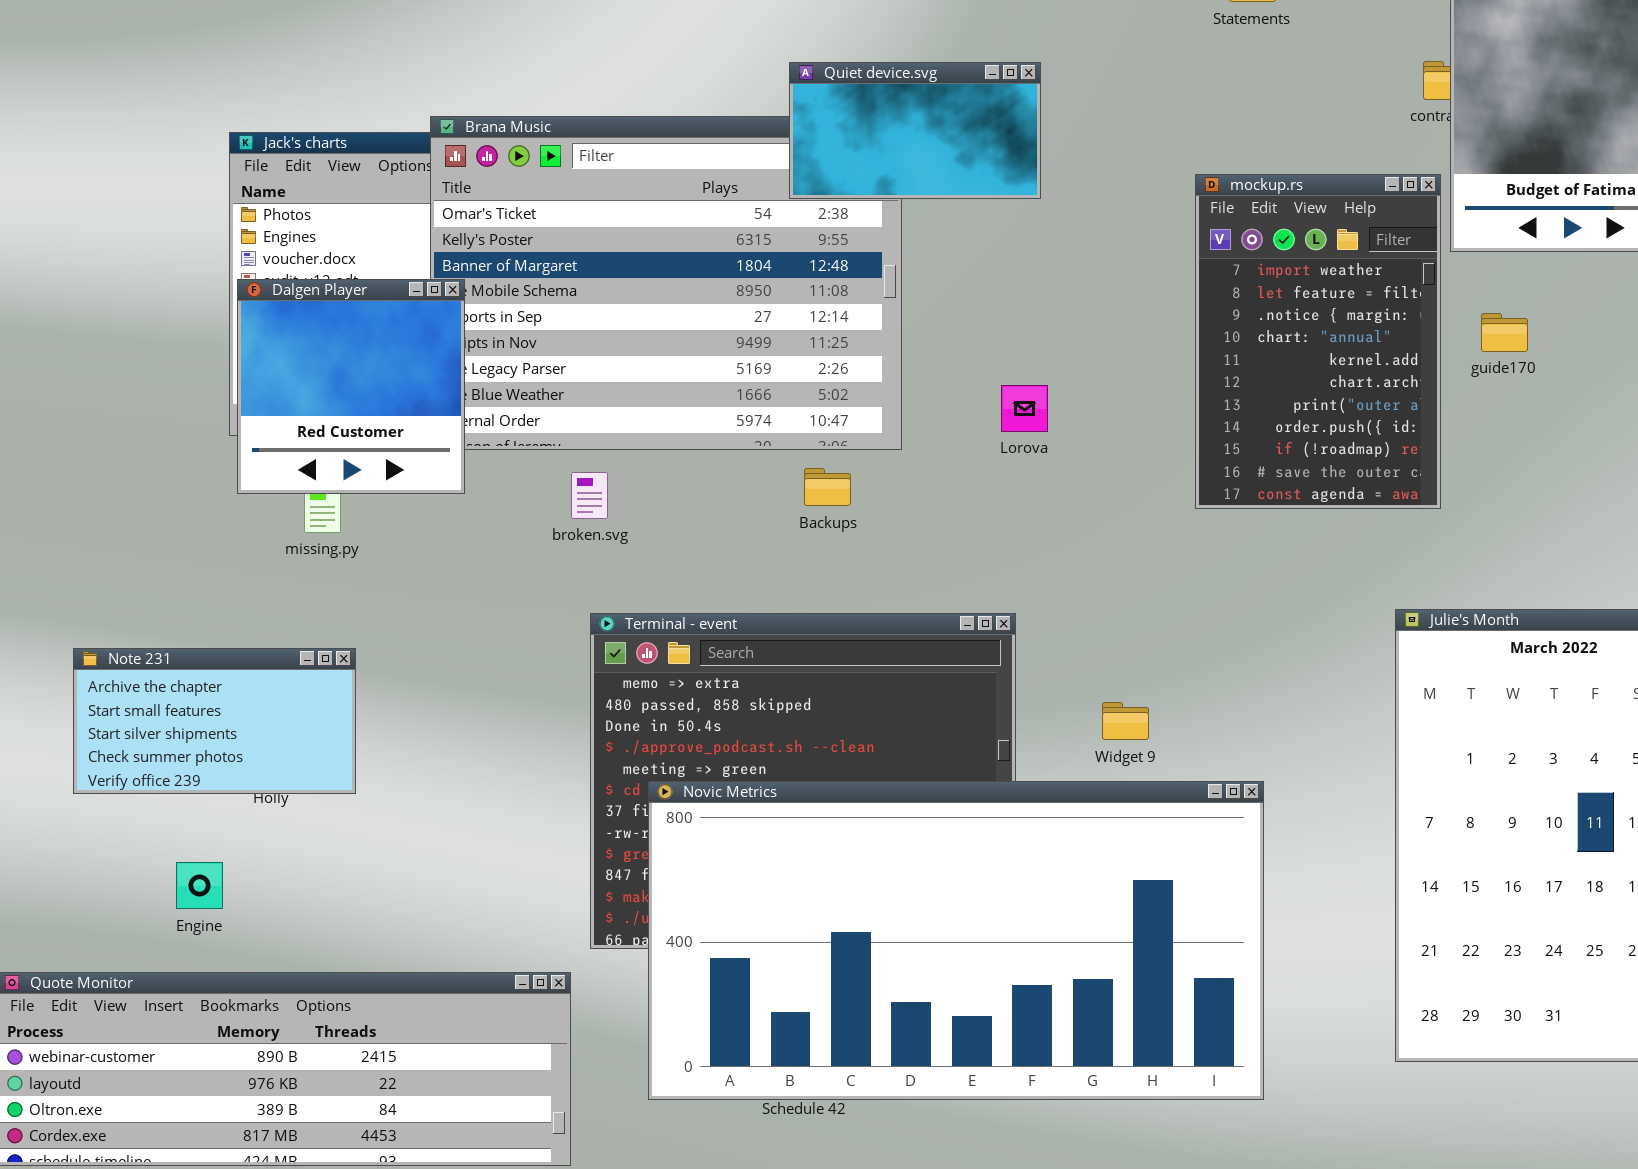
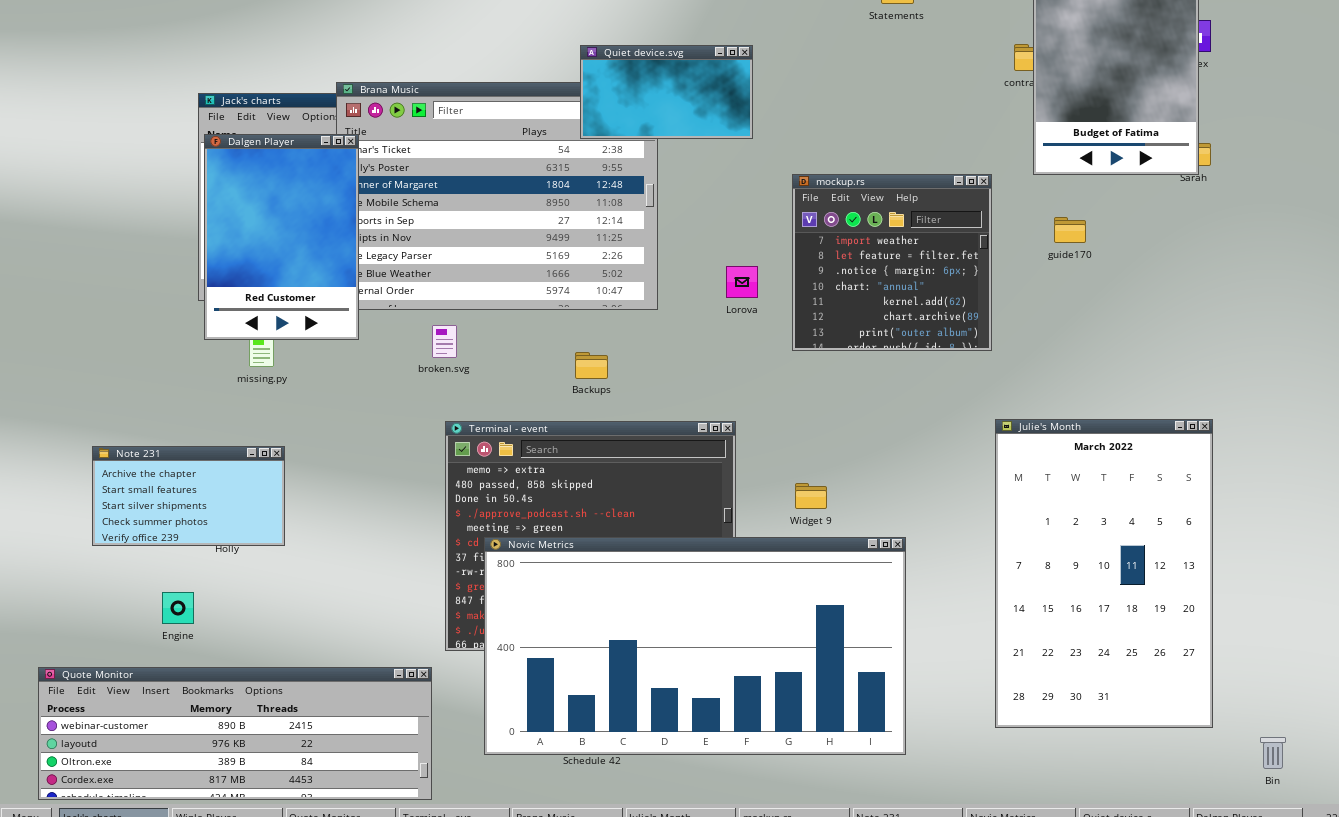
mockup.rs: [1195,174,1441,509] -> [792,174,992,351], moved, resized
Dalgen Player: [237,279,465,494] -> [204,134,359,340], resized
Backups: [804,468,851,506] -> [575,352,608,379], moved

